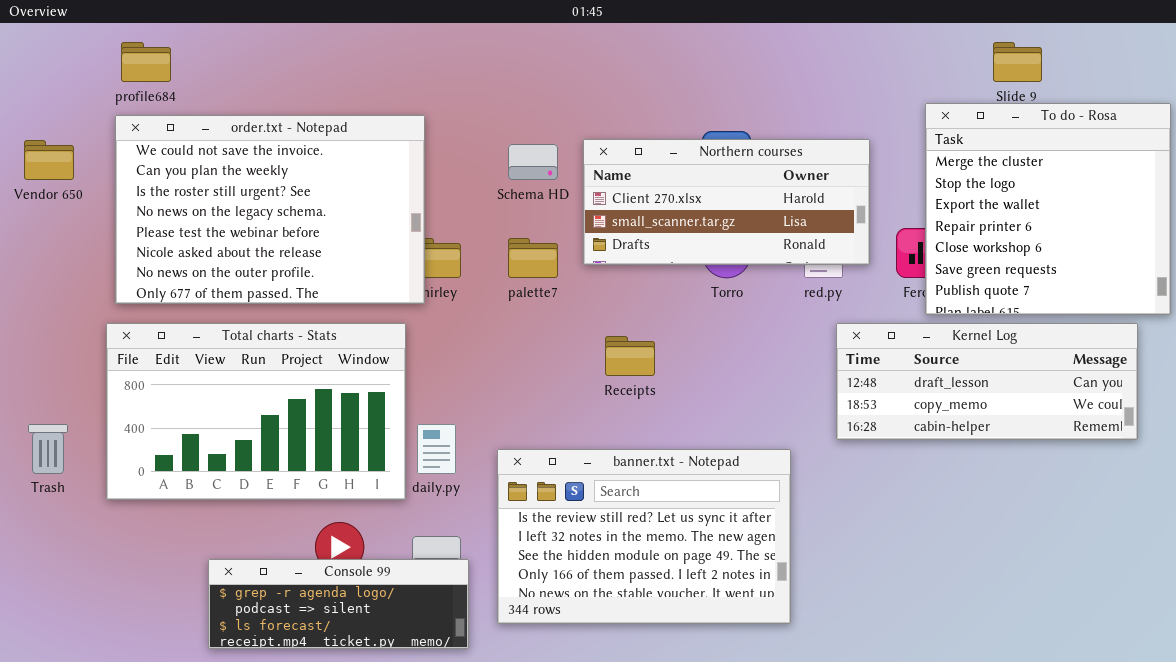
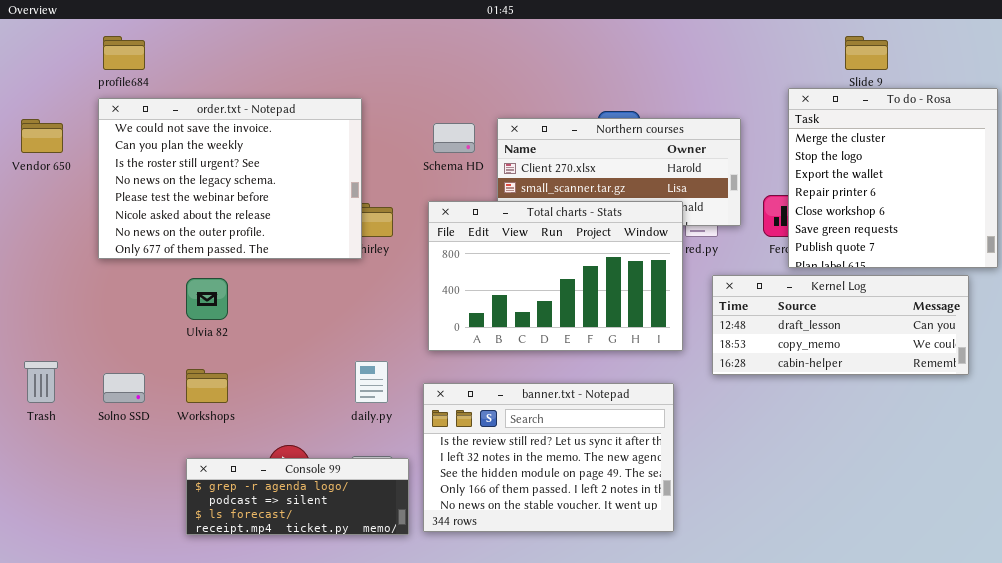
Total charts - Stats: [106,323,406,500] -> [428,201,683,351], moved
Console 99: [208,559,469,649] -> [186,458,409,535], moved

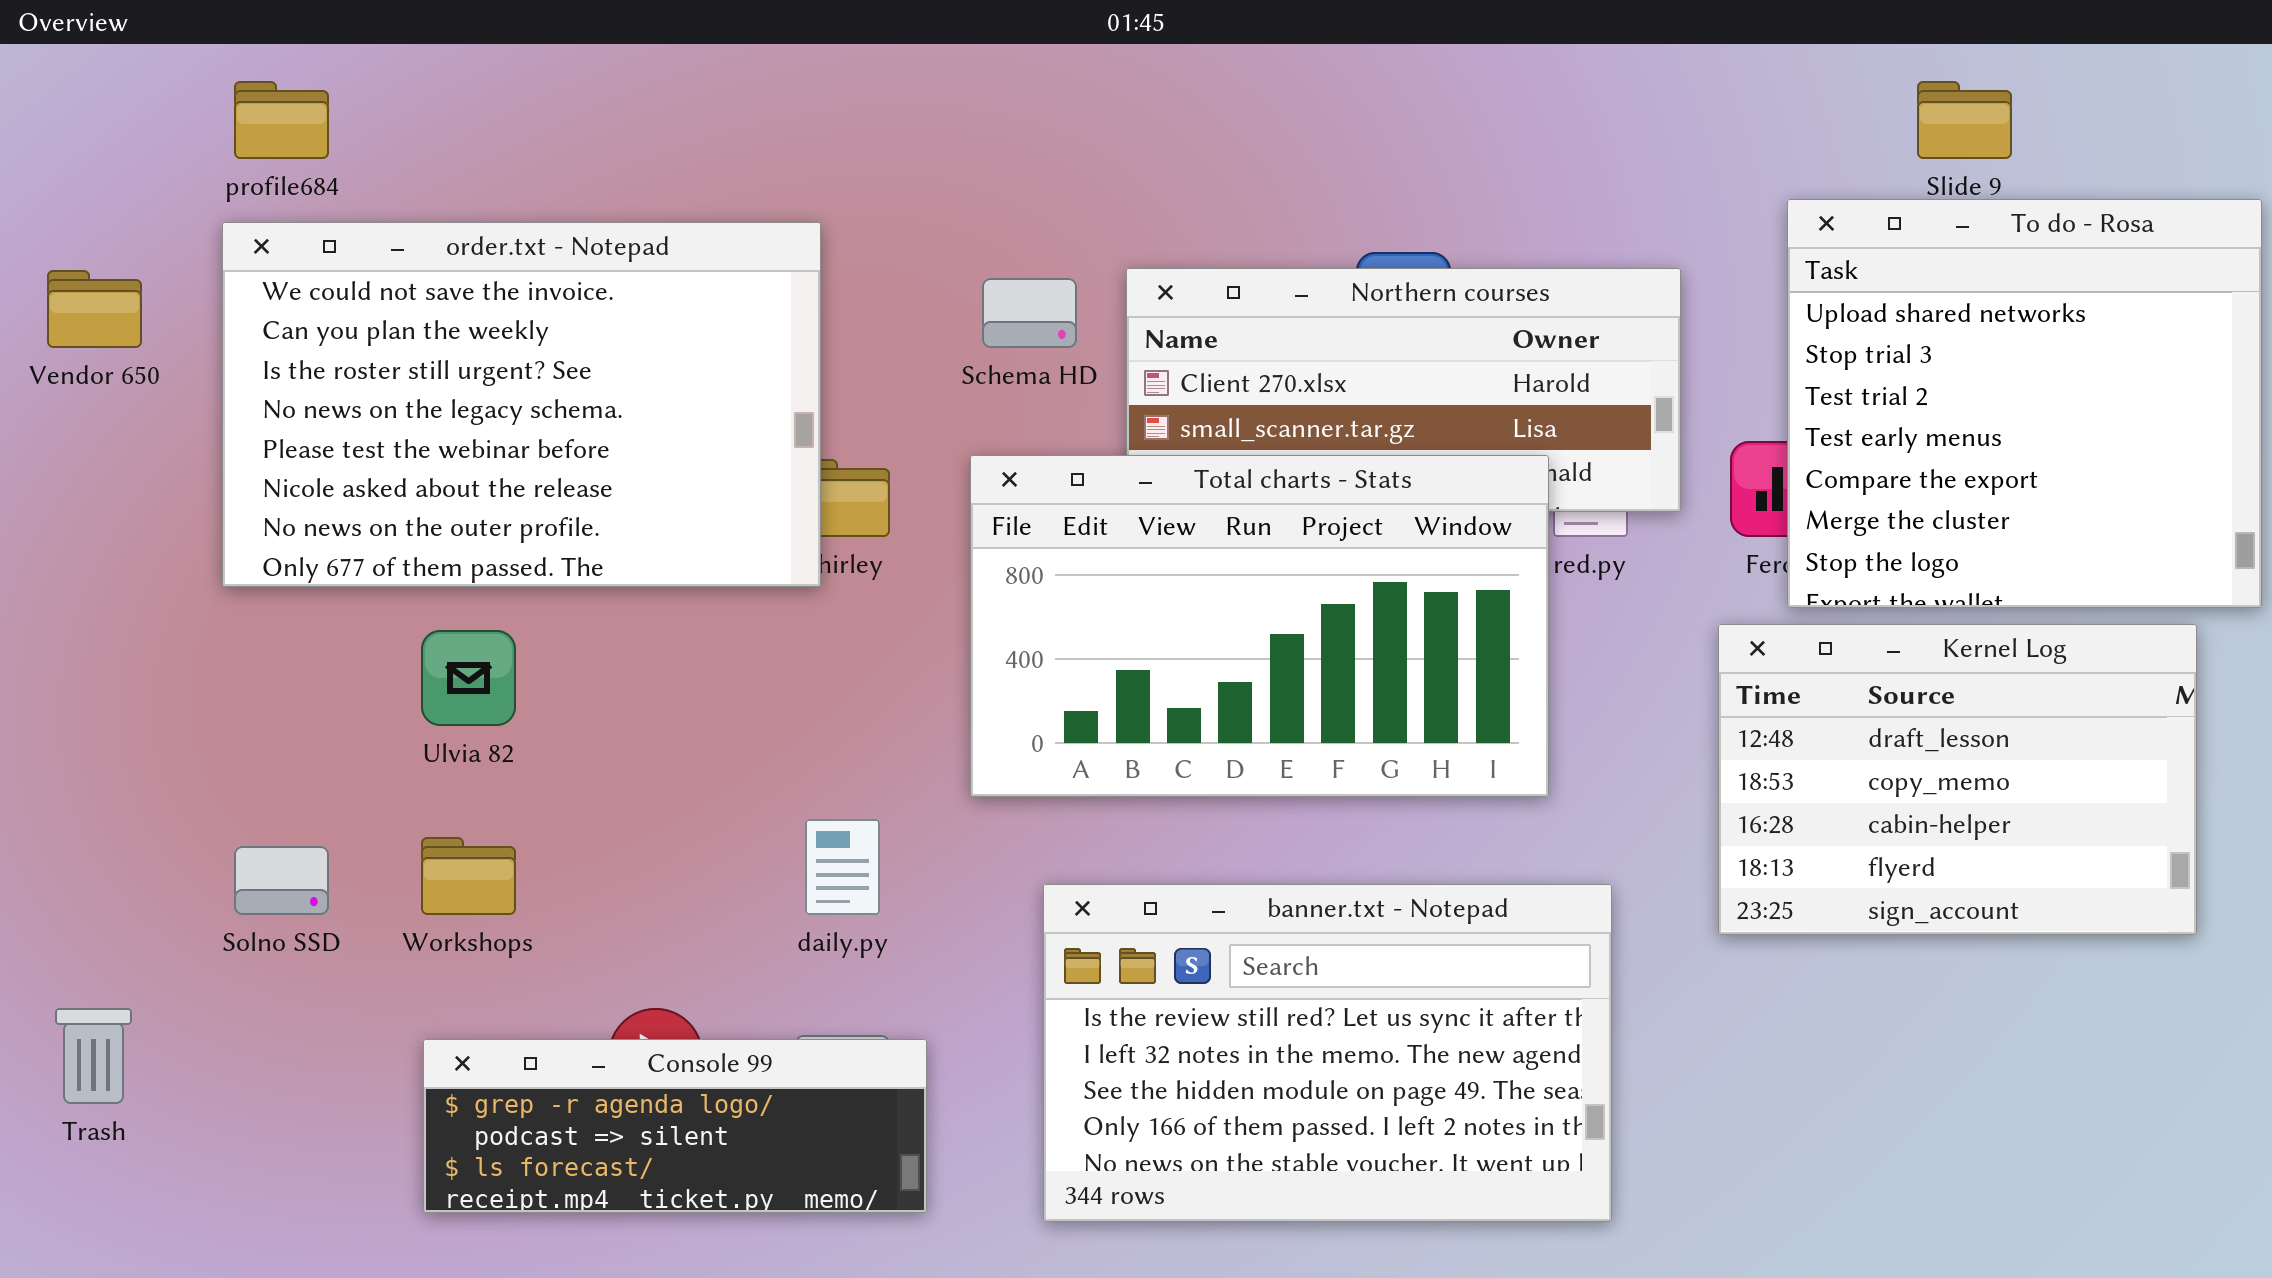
To do - Rosa: [788,88,998,268] -> [1787,199,2262,608], scrolled up 5 rows
Kernel Log: [712,275,969,375] -> [1718,624,2197,935], resized
Trash: [24,361,58,403] -> [55,1008,132,1104], moved
banner.txt - Notepad: [423,383,674,532] -> [1043,884,1612,1222], moved

